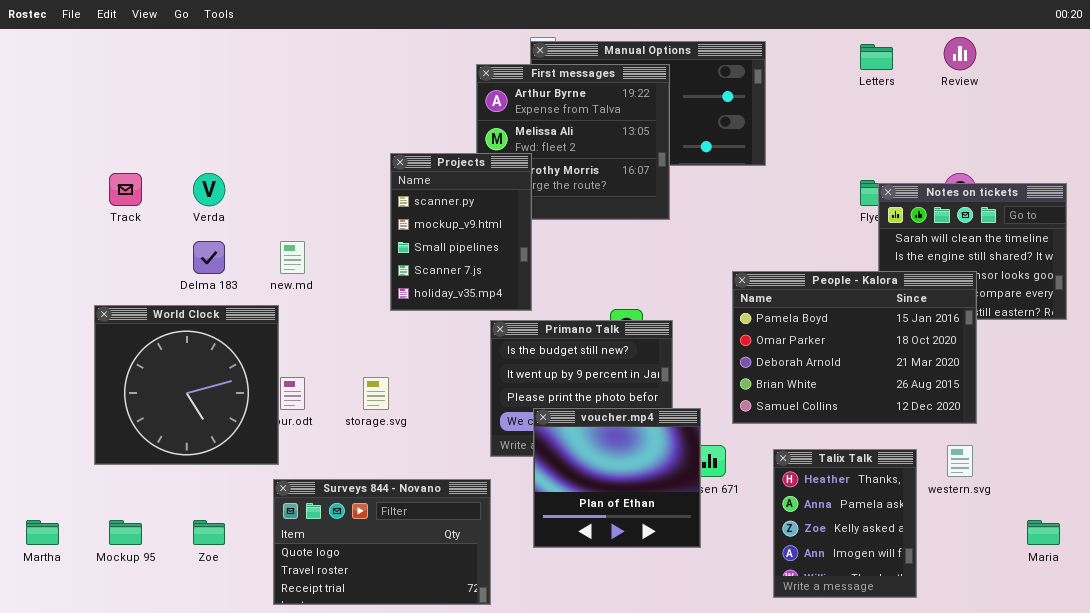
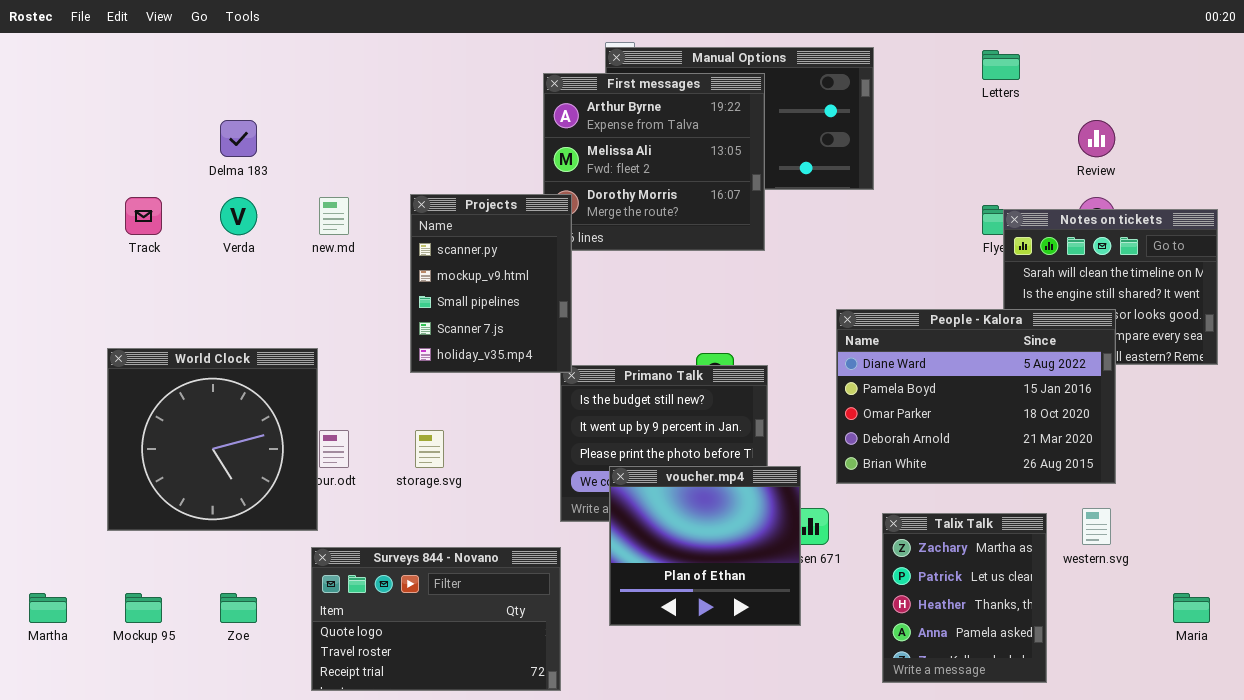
Review: [944,37,976,70] -> [1078,120,1115,157], moved
Projects: [390,153,532,311] -> [410,194,572,373], moved
Delma 183: [193,241,225,274] -> [220,120,257,157], moved
new.md: [280,241,305,274] -> [319,197,349,235], moved
People - Kalora: [732,271,977,424] -> [836,309,1116,484], scrolled up 1 row
Talix Talk: [773,449,917,598] -> [882,513,1047,683], scrolled up 2 rows

